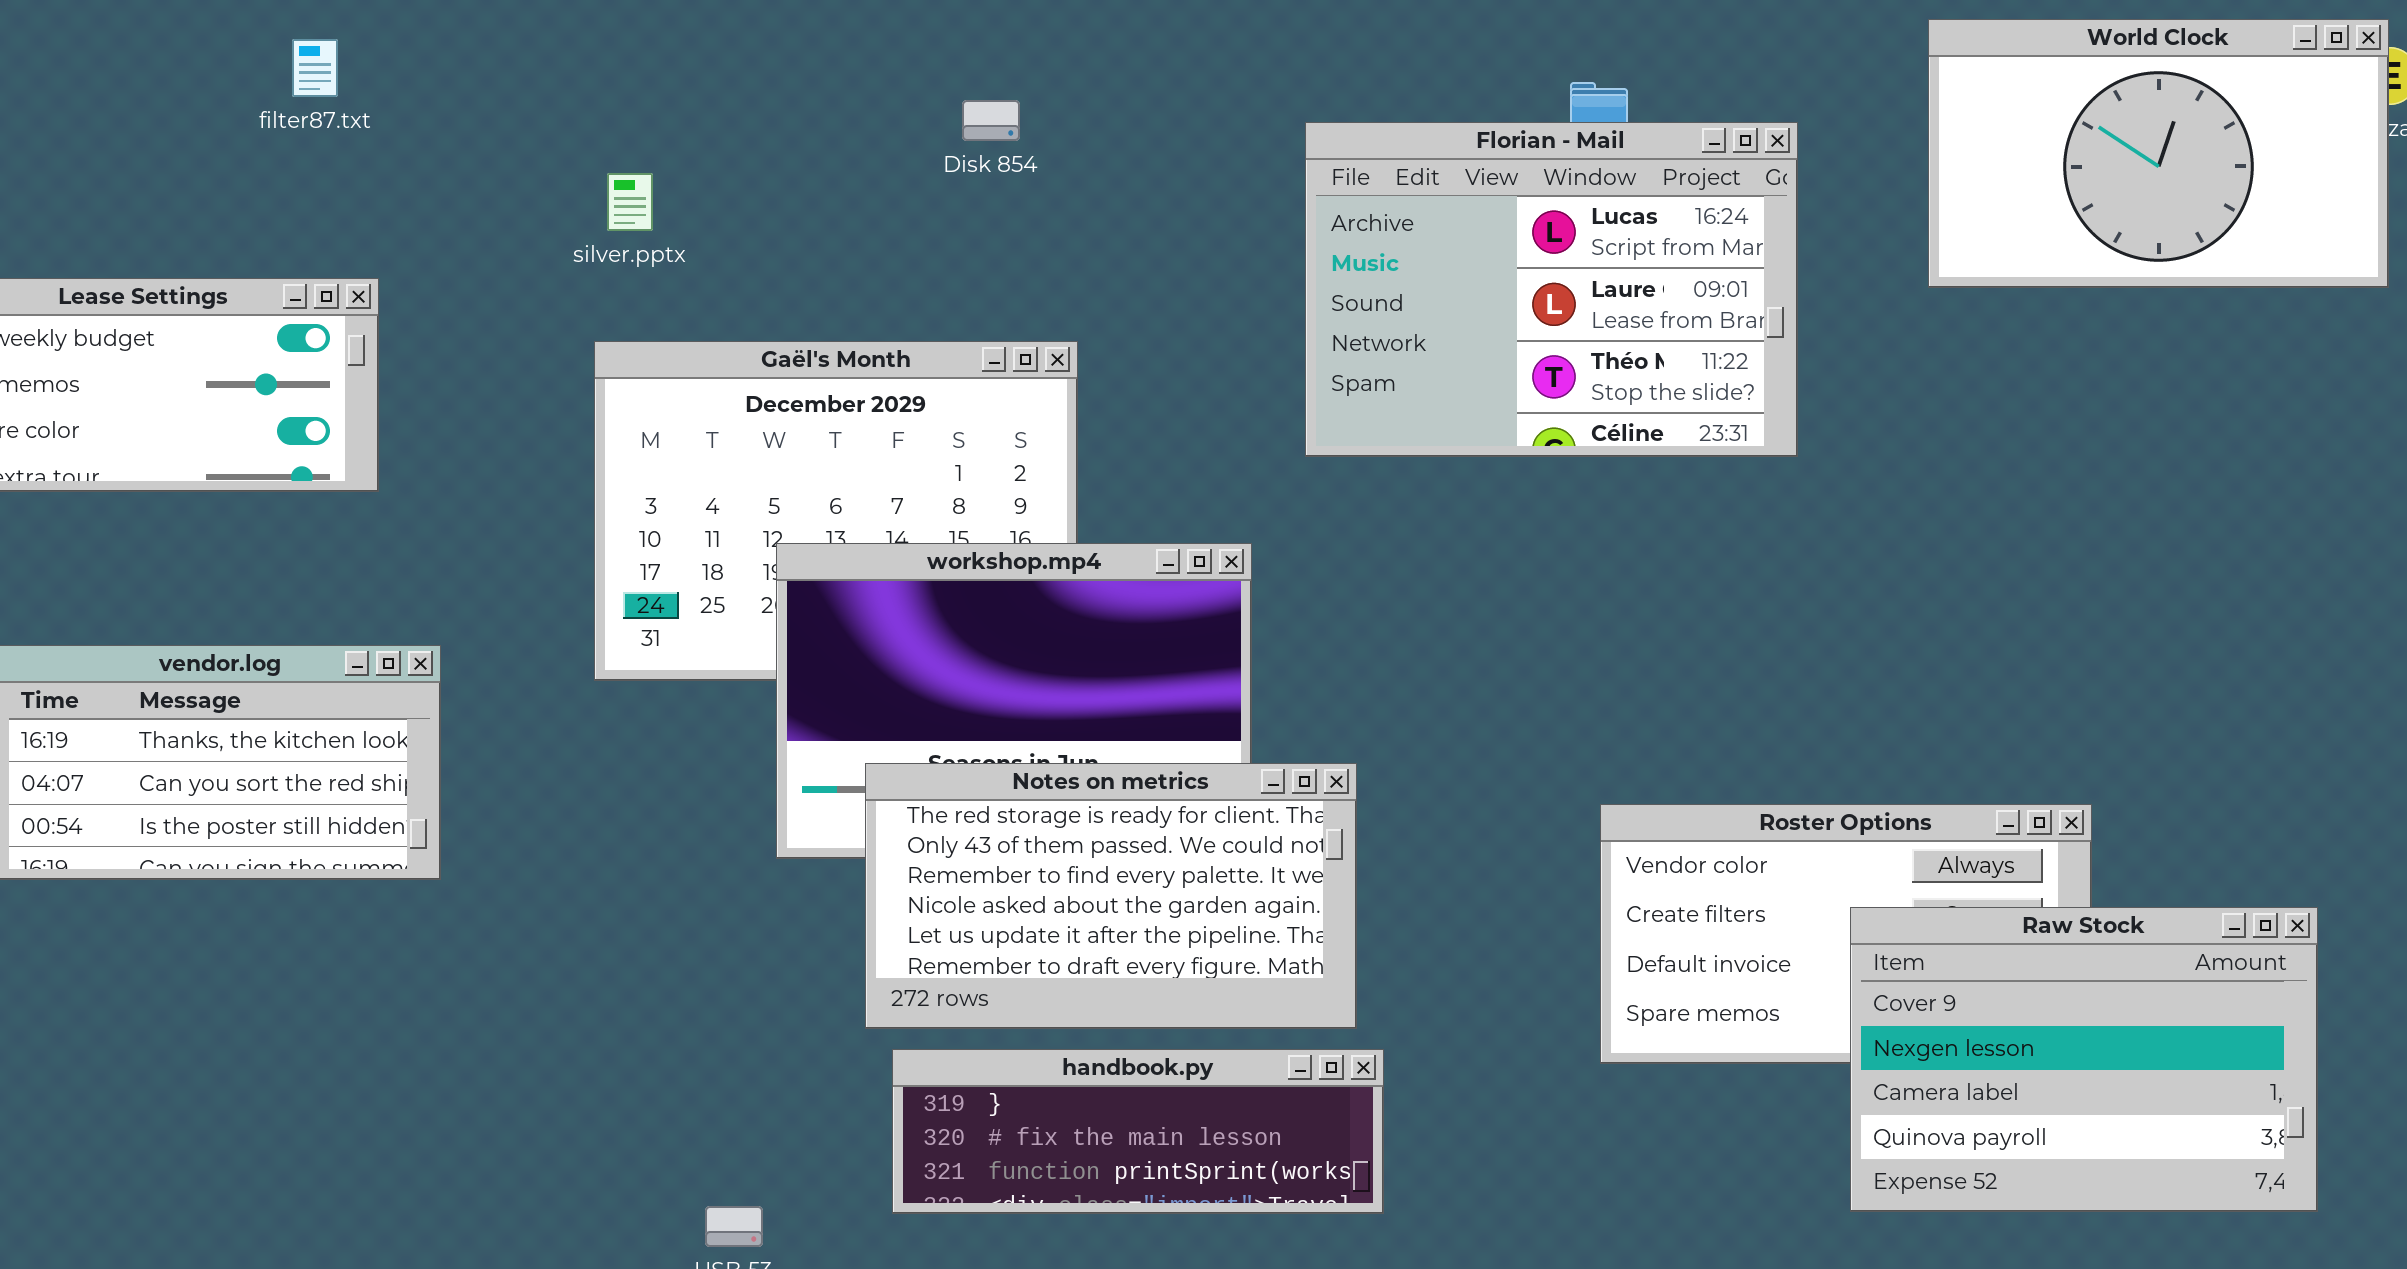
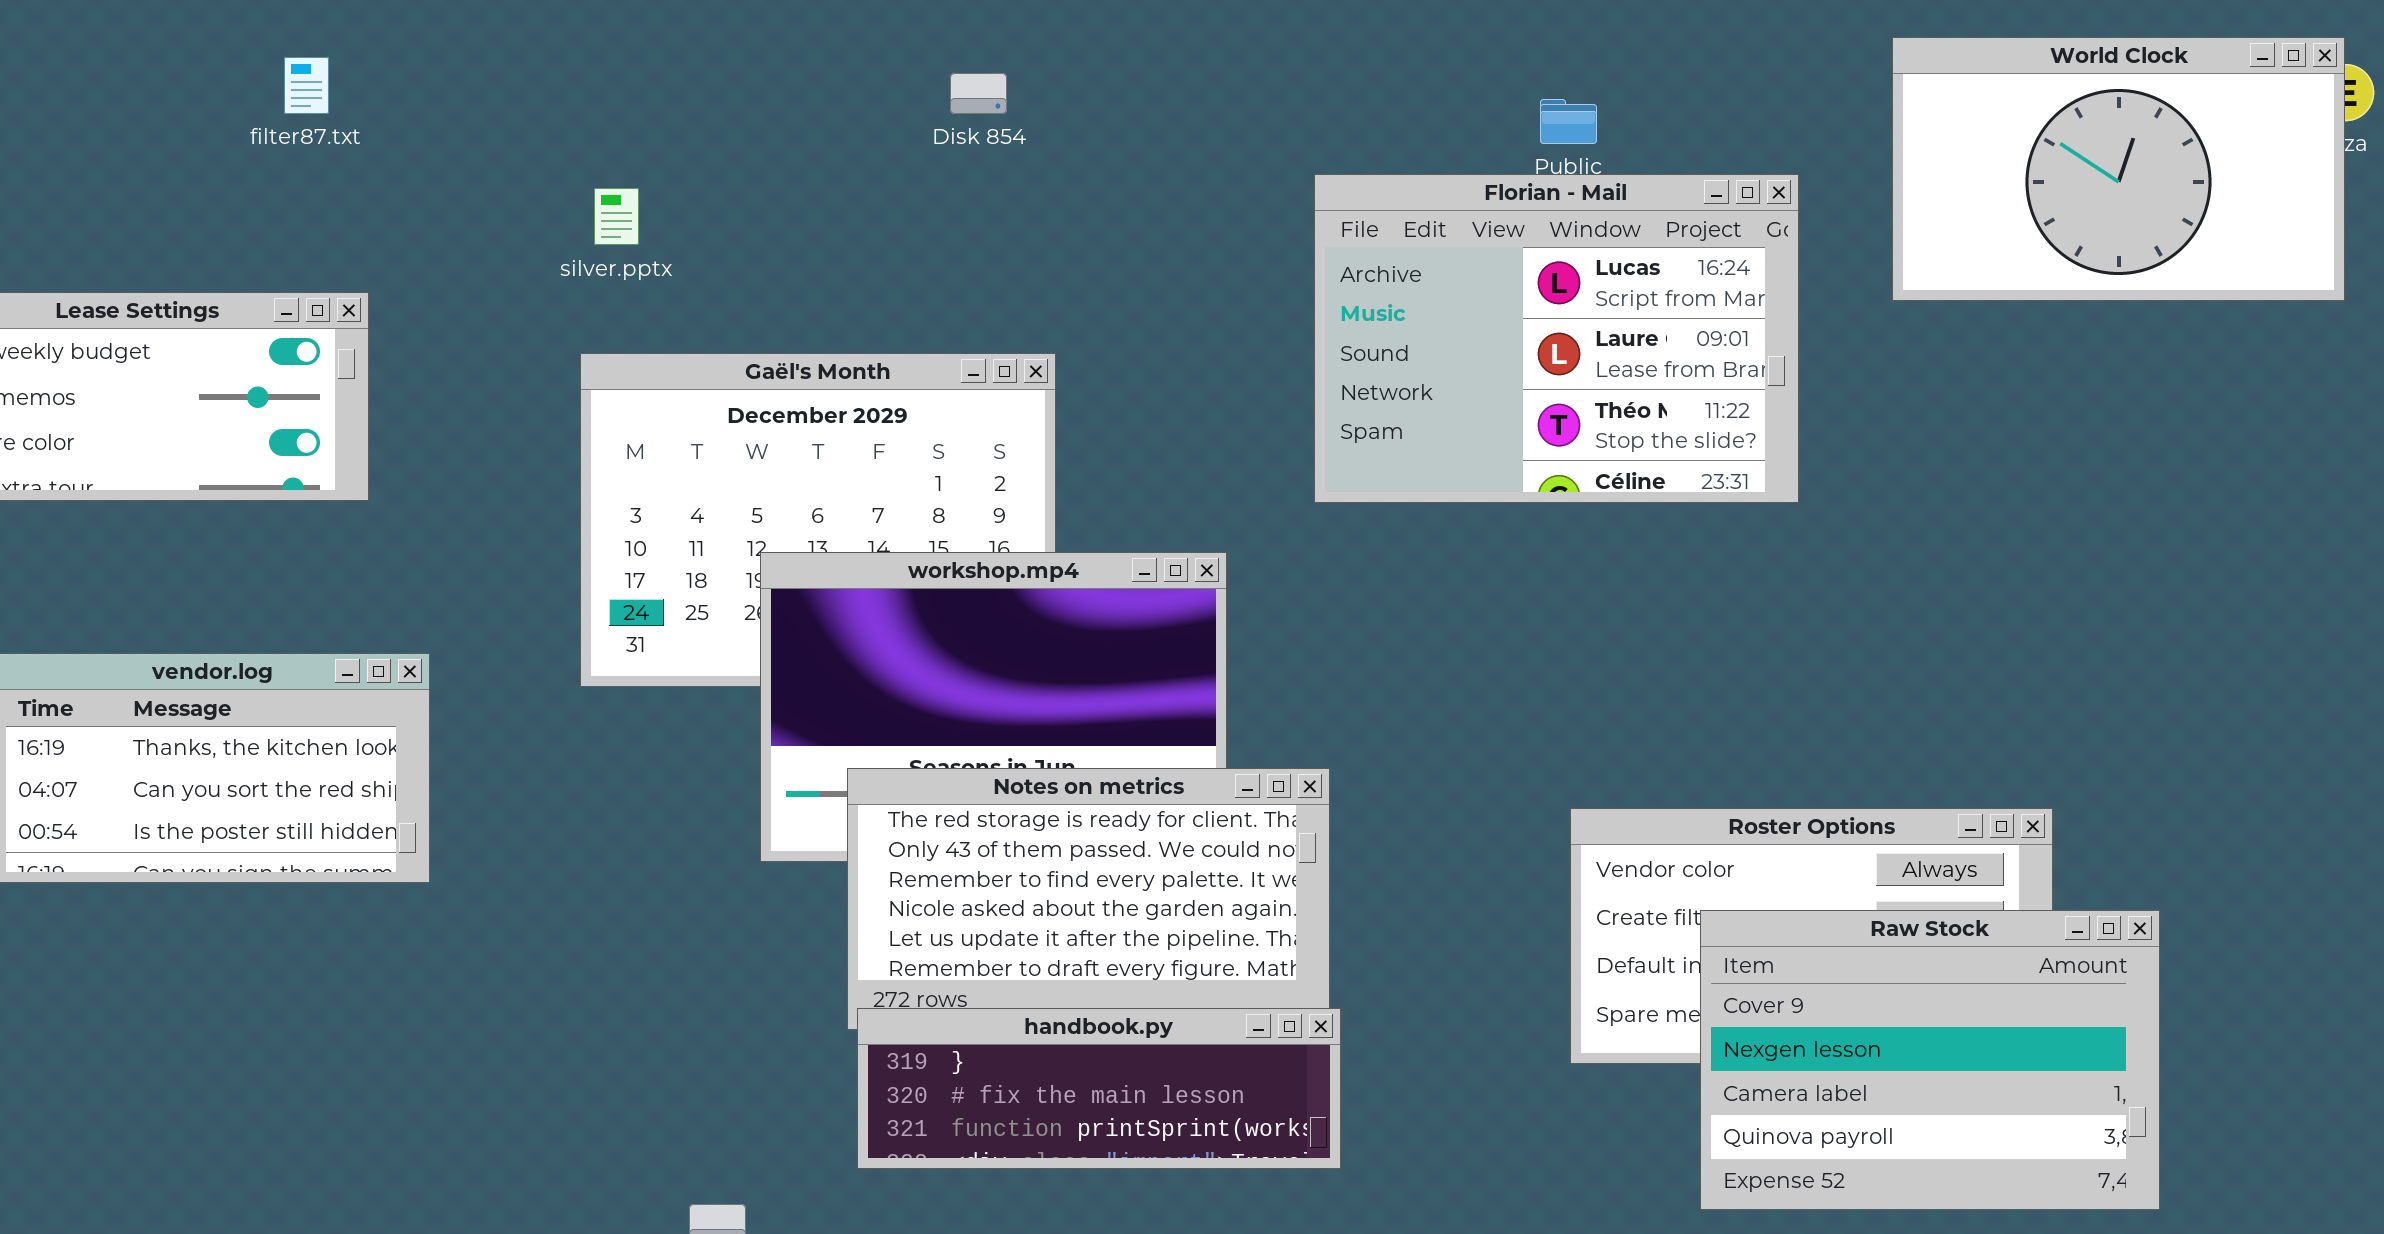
Disk 854: [962,100,1020,141] -> [950,73,1007,114], moved
Florian - Mail: [1305,122,1798,457] -> [1314,174,1799,503], moved
Raw Stock: [1850,907,2318,1212] -> [1700,910,2160,1210], moved
handbook.py: [892,1049,1384,1214] -> [857,1008,1341,1169], moved

